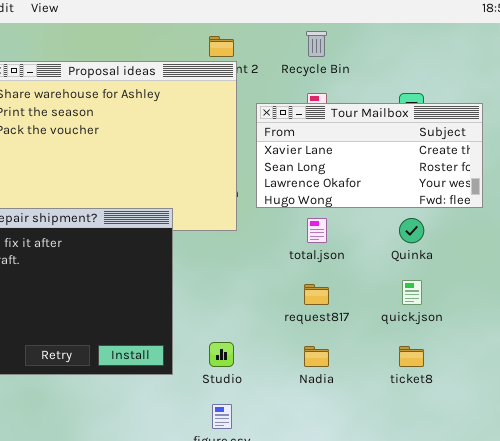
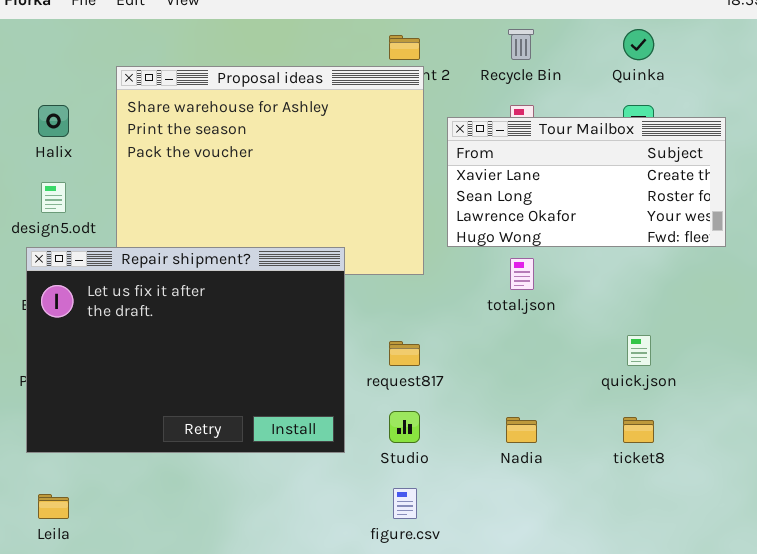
Quinka: [399,218,424,243] -> [623,29,654,60], moved
request817: [304,284,329,305] -> [389,341,420,366], moved

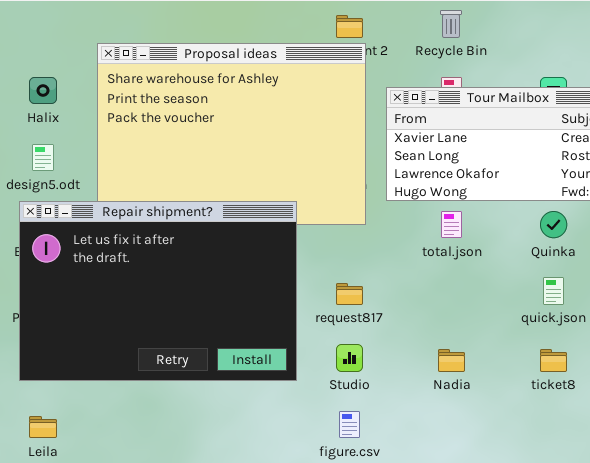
Quinka: [623,29,654,60] -> [540,211,567,238], moved

